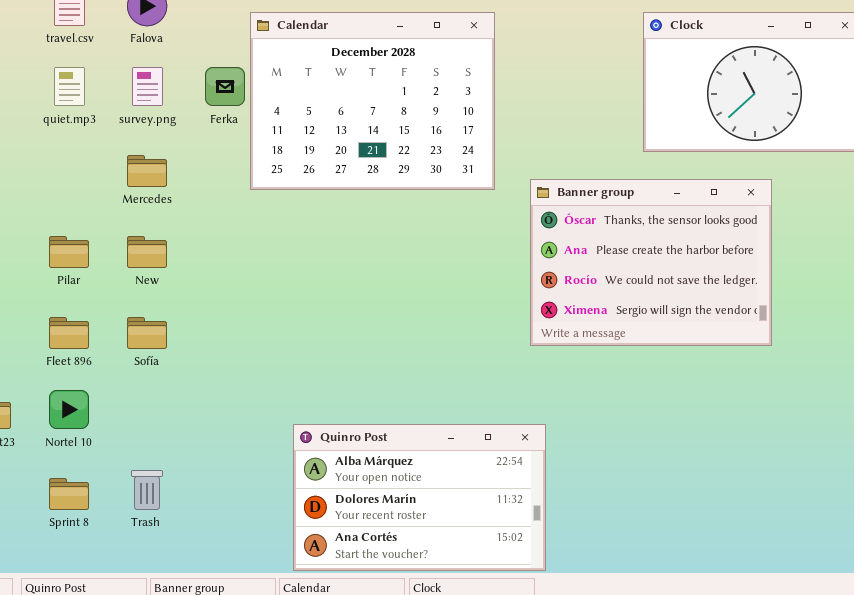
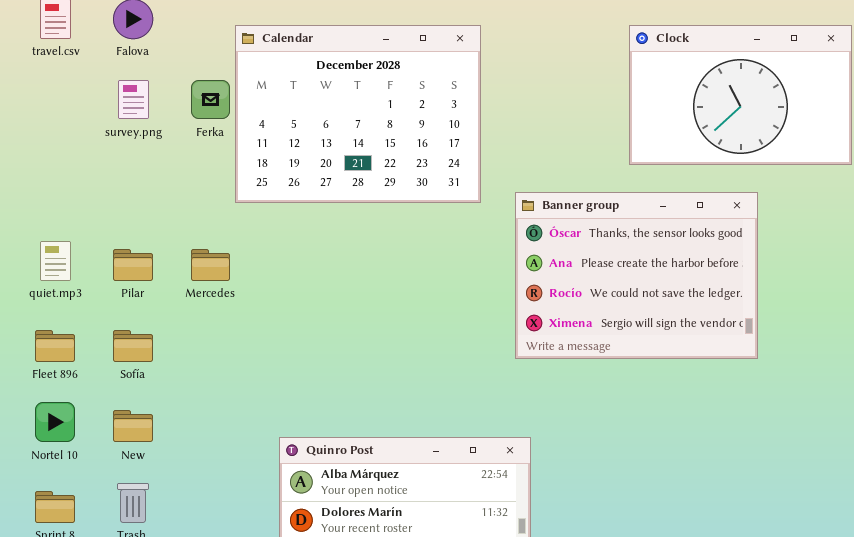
quiet.mp3: [54,67,85,106] -> [40,241,71,281], moved
Mercedes: [127,155,167,187] -> [191,249,230,281], moved
Pilar: [49,236,89,268] -> [113,249,153,281], moved
New: [127,236,167,268] -> [113,410,153,442], moved

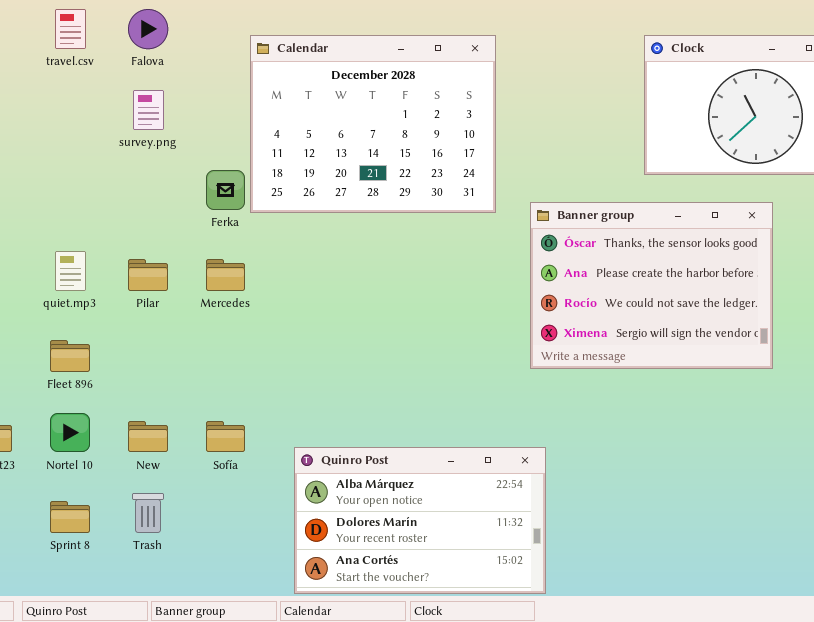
Ferka: [191,80,230,119] -> [206,170,245,210], moved
Sofía: [113,330,153,362] -> [206,421,245,452], moved

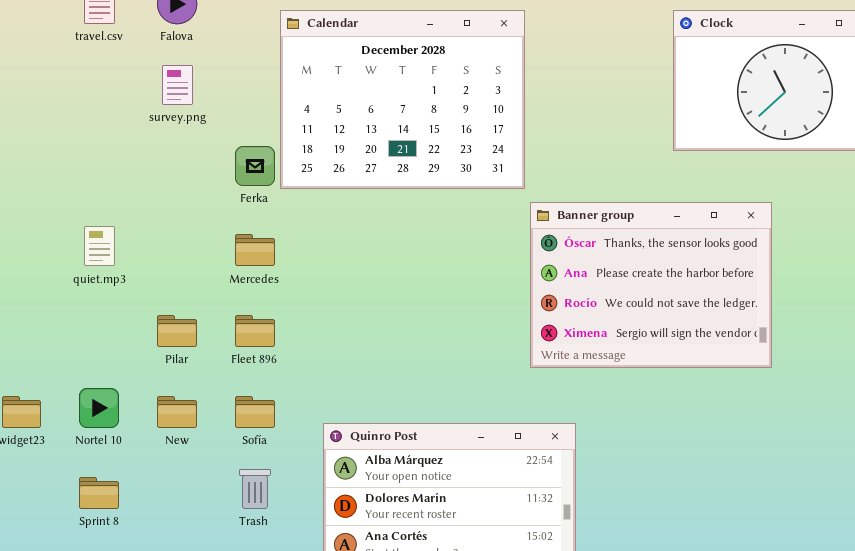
Banner group: [530,202,773,369] -> [530,202,772,368], moved
Pilar: [128,259,168,291] -> [157,315,197,347], moved
Fleet 896: [50,340,90,372] -> [235,315,275,347], moved
Trash: [132,493,164,533] -> [239,469,271,509], moved

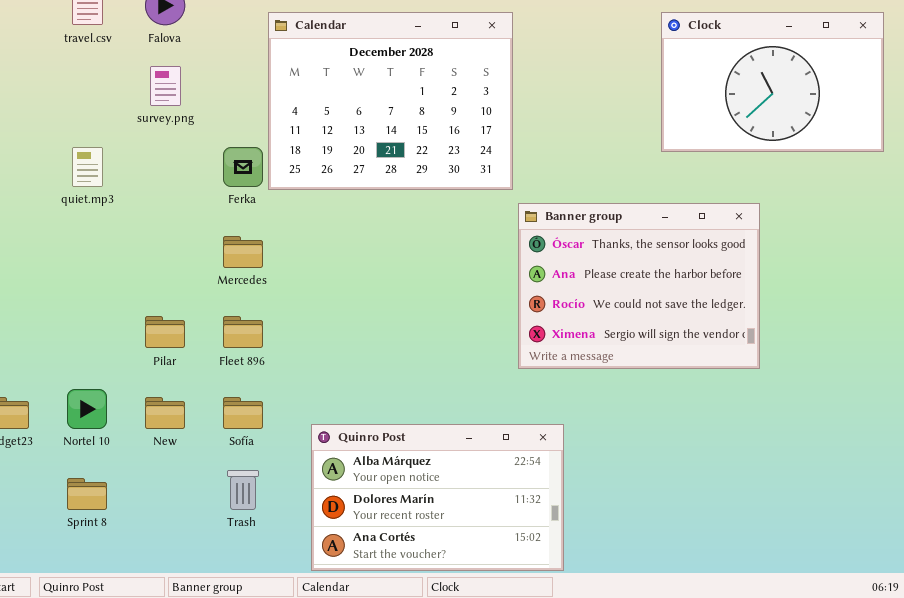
quiet.mp3: [84,226,115,266] -> [72,147,103,187], moved

